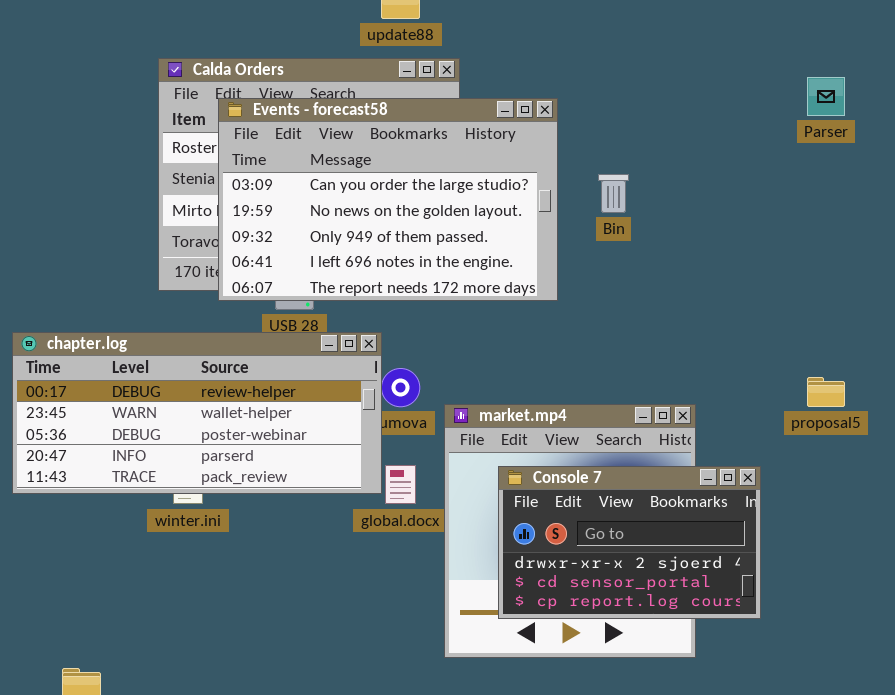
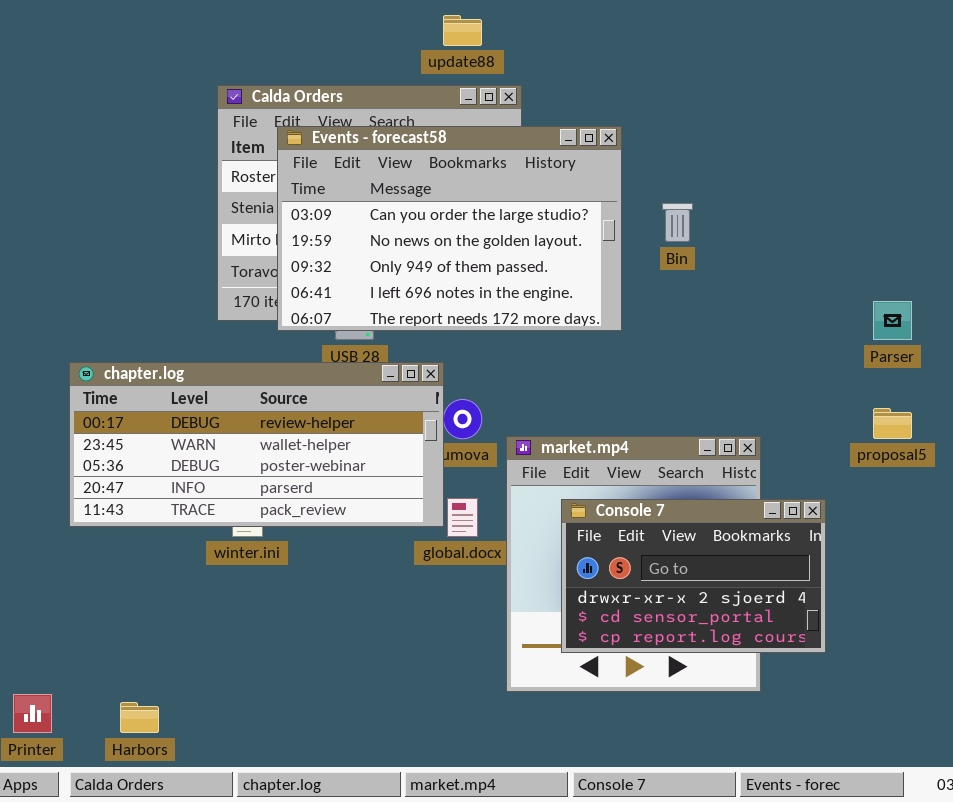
Parser: [807,77,845,116] -> [873,301,912,340], moved

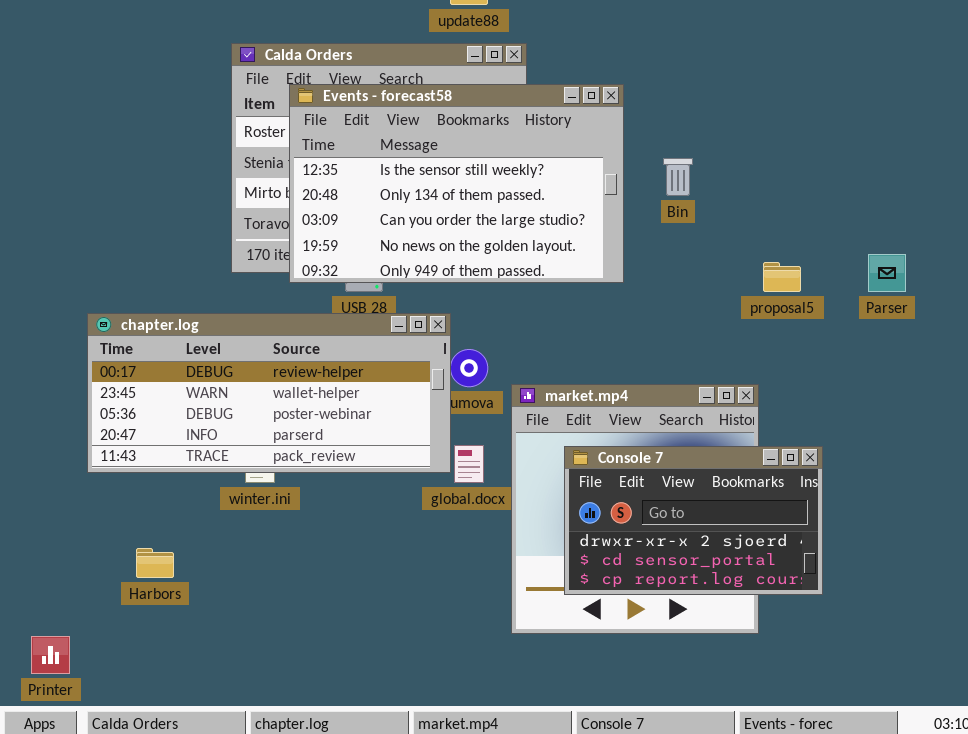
Events - forecast58: [277,126,622,331] -> [289,84,624,283], scrolled up 2 rows
proposal5: [873,408,912,439] -> [763,262,801,292], moved
Harbors: [120,702,159,733] -> [136,548,174,578], moved

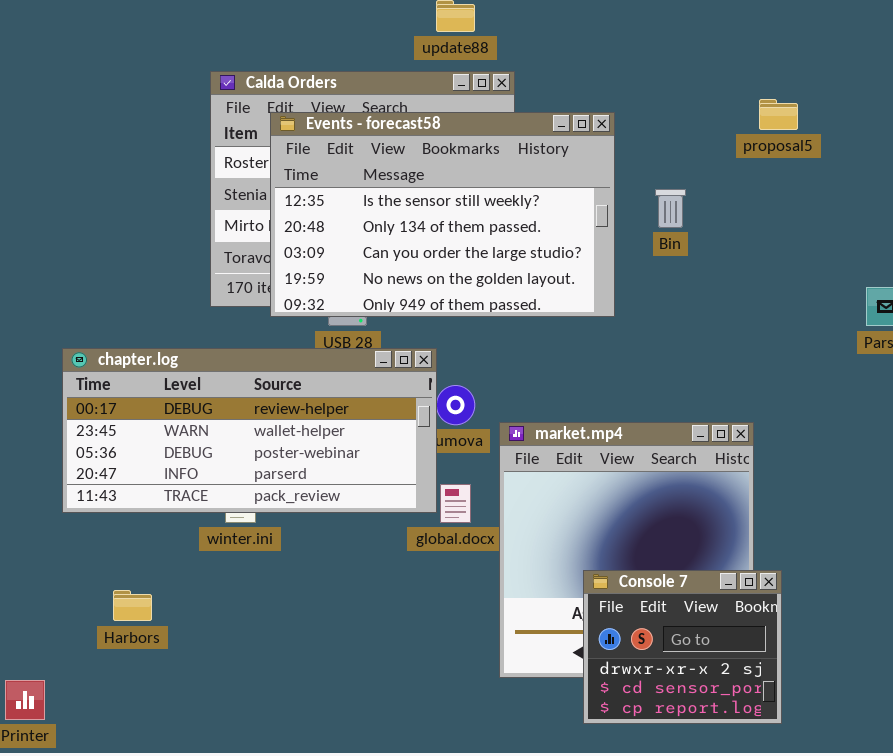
proposal5: [763,262,801,292] -> [759,99,798,130], moved
Console 7: [564,446,823,595] -> [583,570,782,724], moved, resized

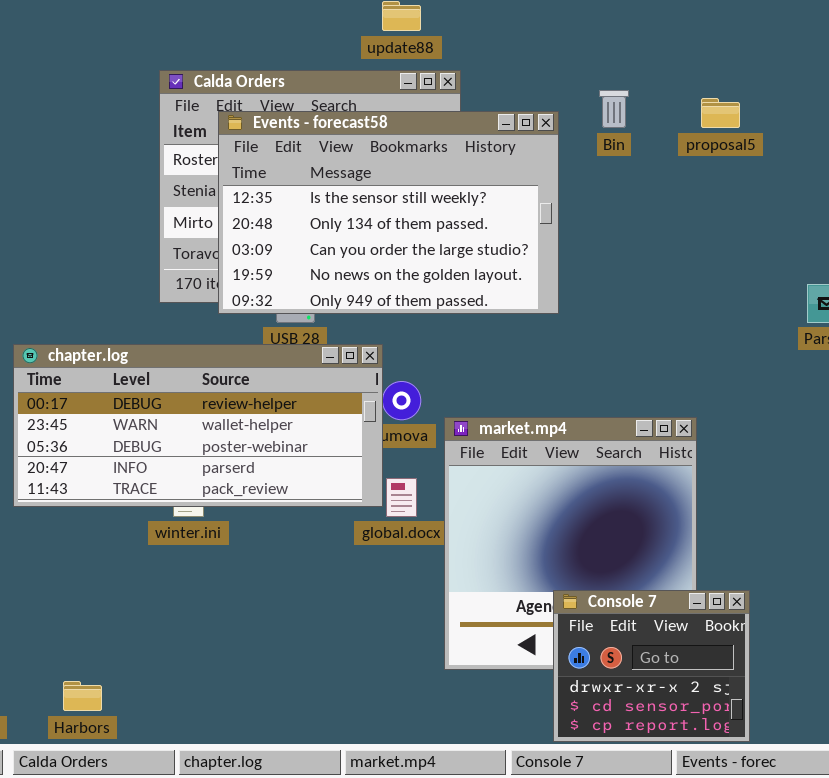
Bin: [655,189,686,228] -> [599,90,629,128], moved
Console 7: [583,570,782,724] -> [553,590,750,742], moved
Harbors: [113,590,152,621] -> [63,681,102,711], moved

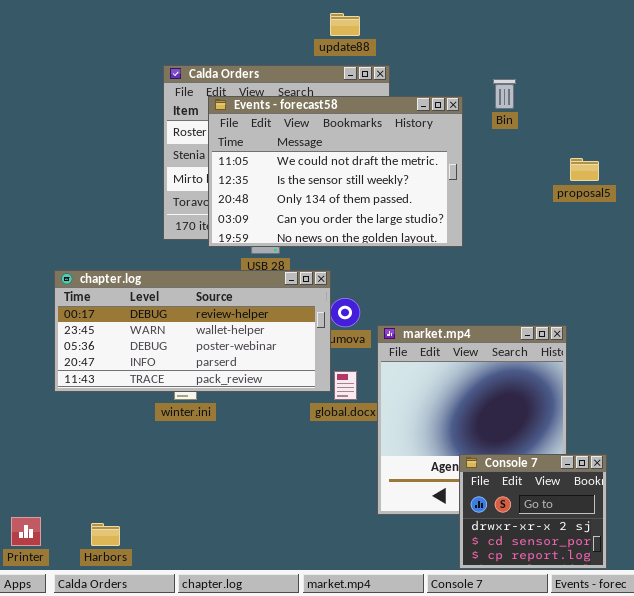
proposal5: [701,98,740,128] -> [570,158,599,181], moved
Events - forecast58: [218,111,559,314] -> [208,96,463,247], scrolled up 1 row

